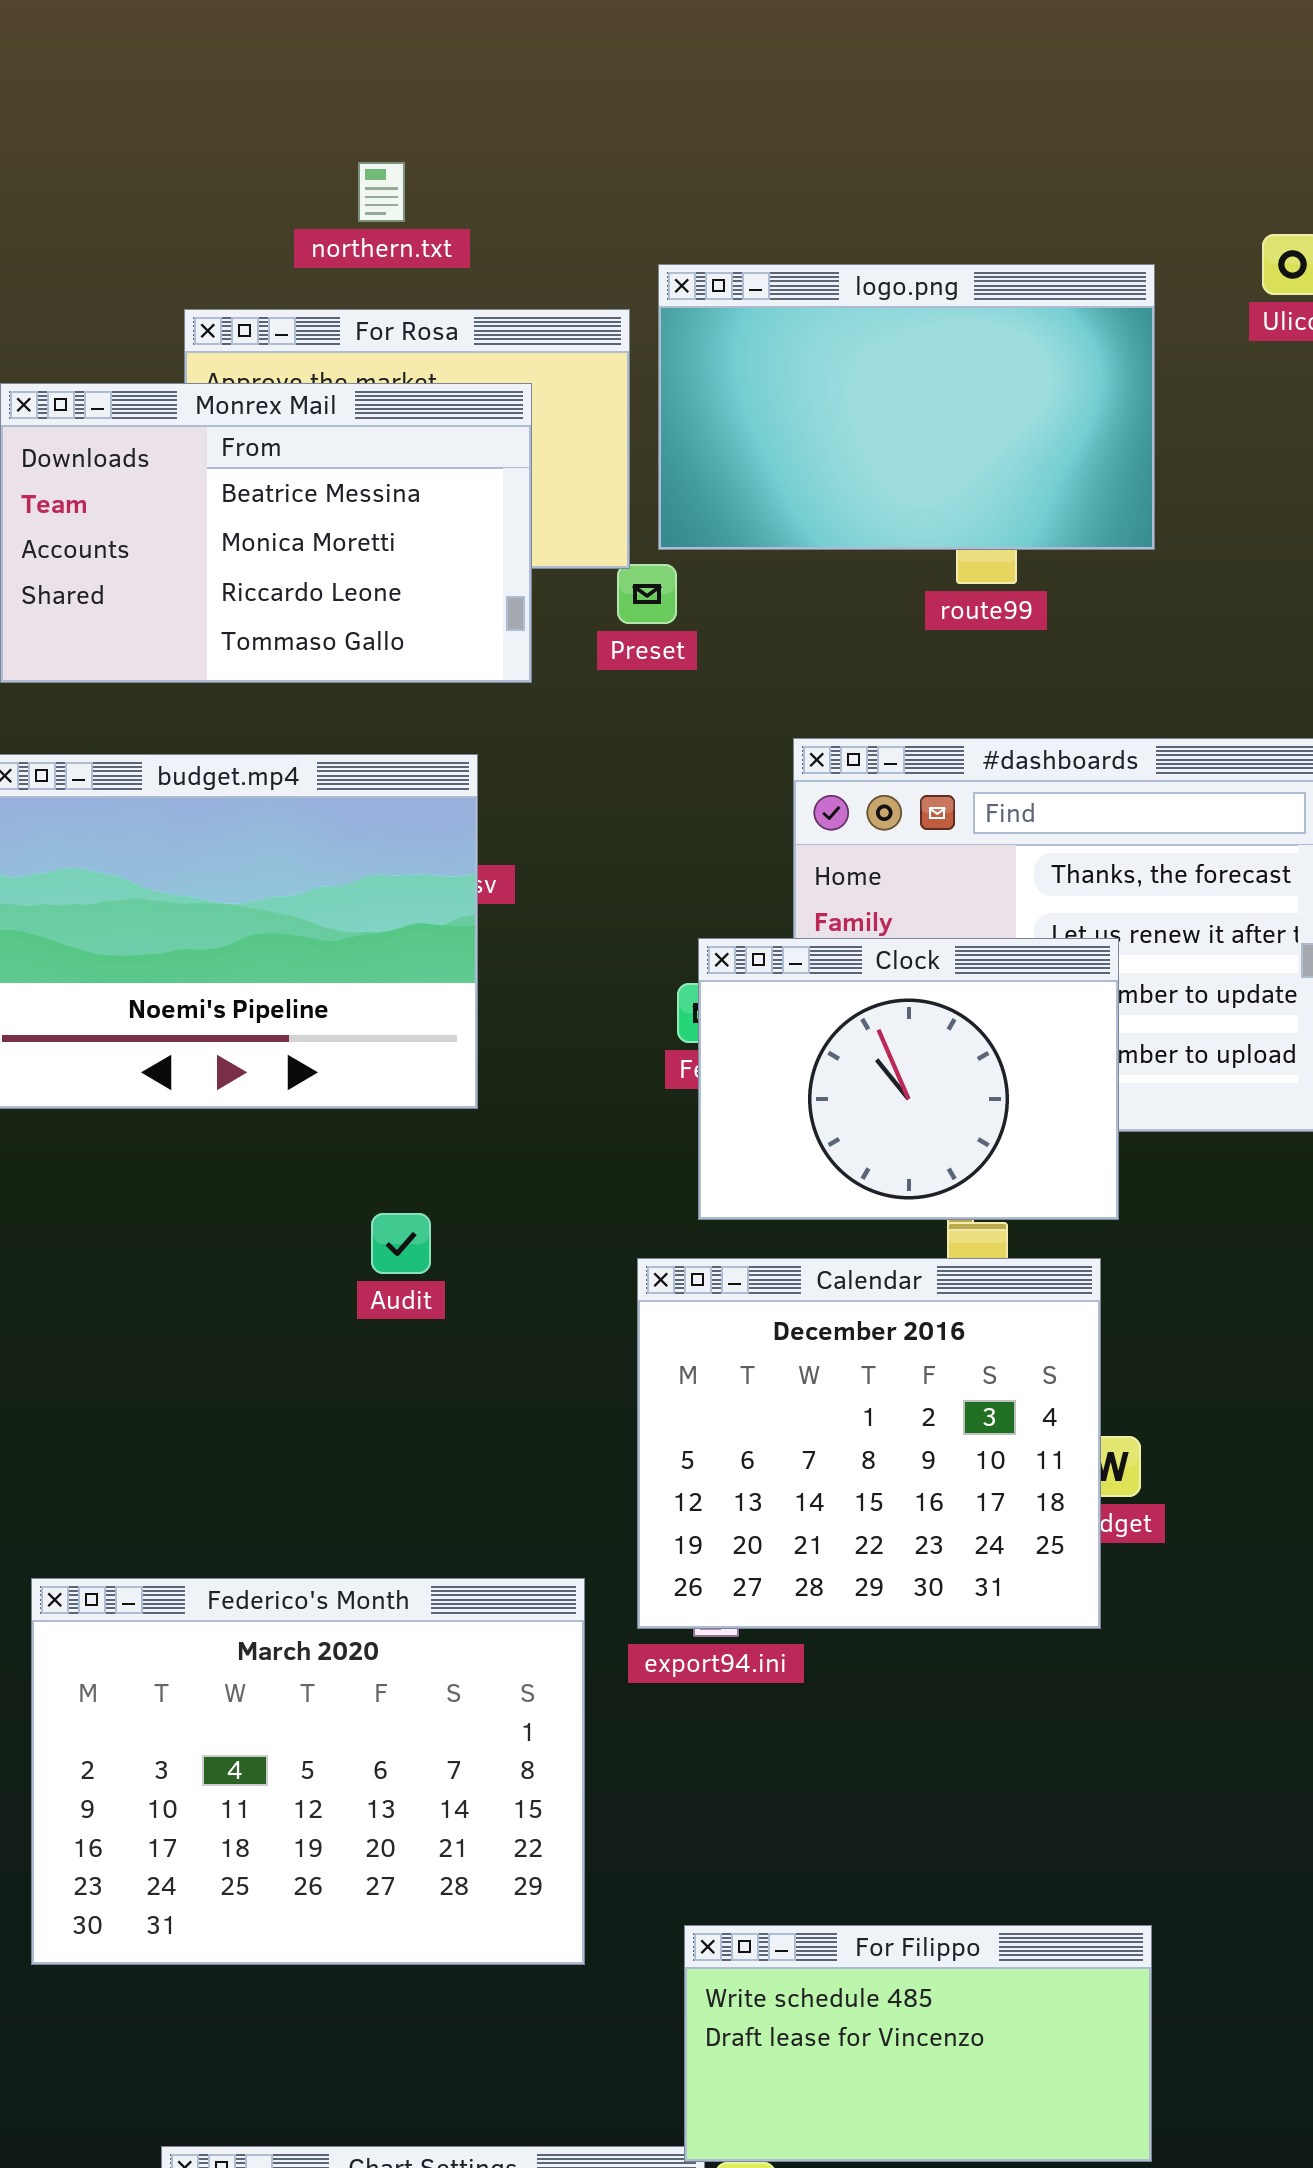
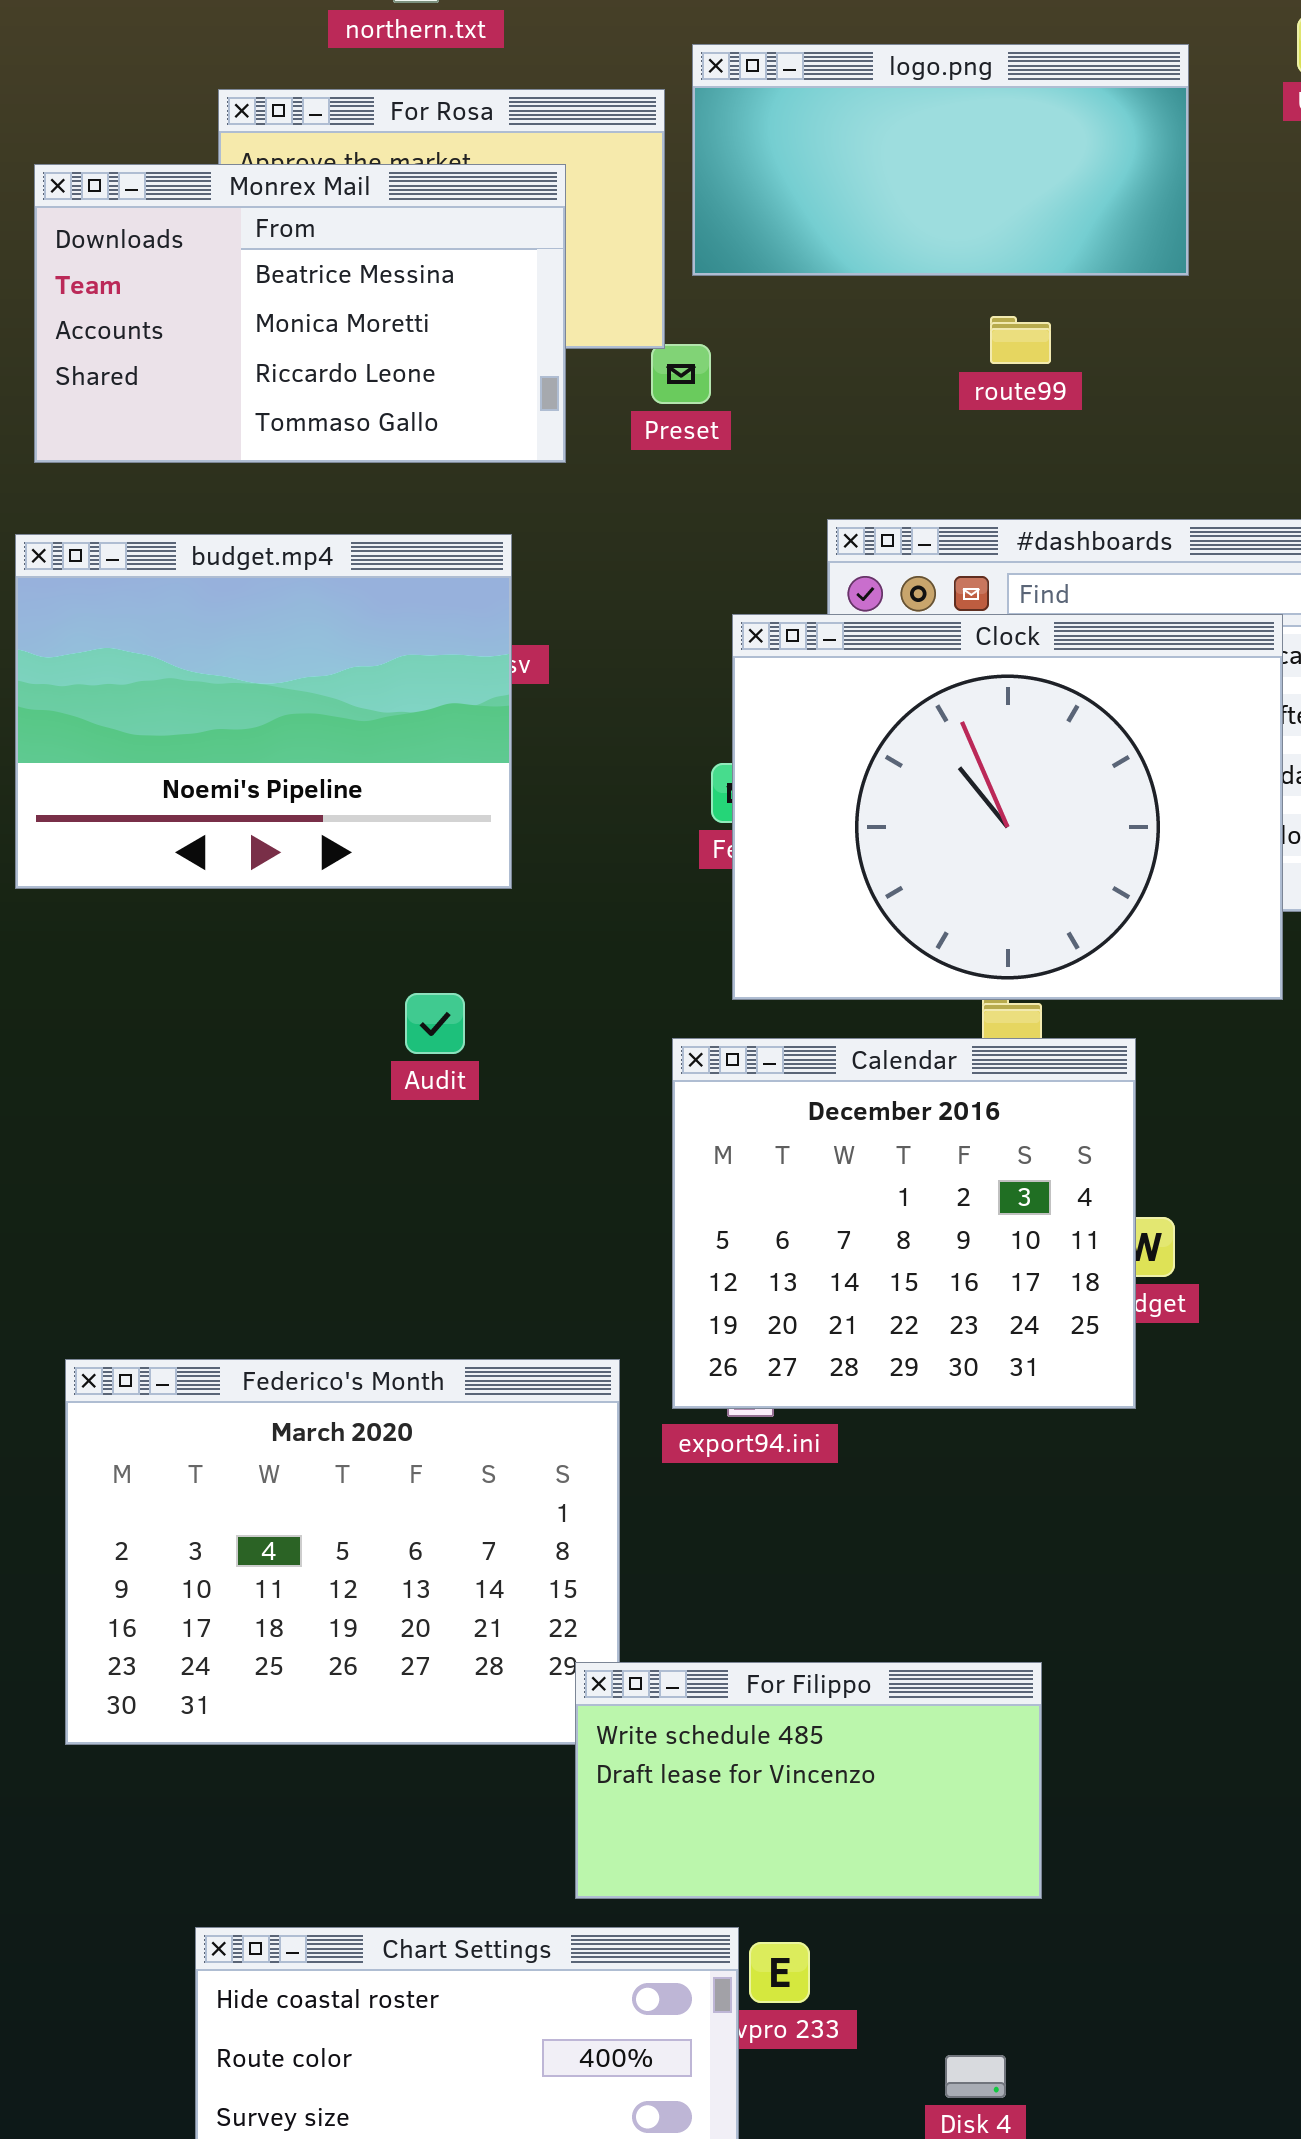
logo.png: [658,264,1155,550] -> [692,44,1189,276], resized
Clock: [698,938,1119,1220] -> [732,614,1283,1000], resized
For Filippo: [684,1925,1152,2162] -> [575,1662,1042,1899], moved

